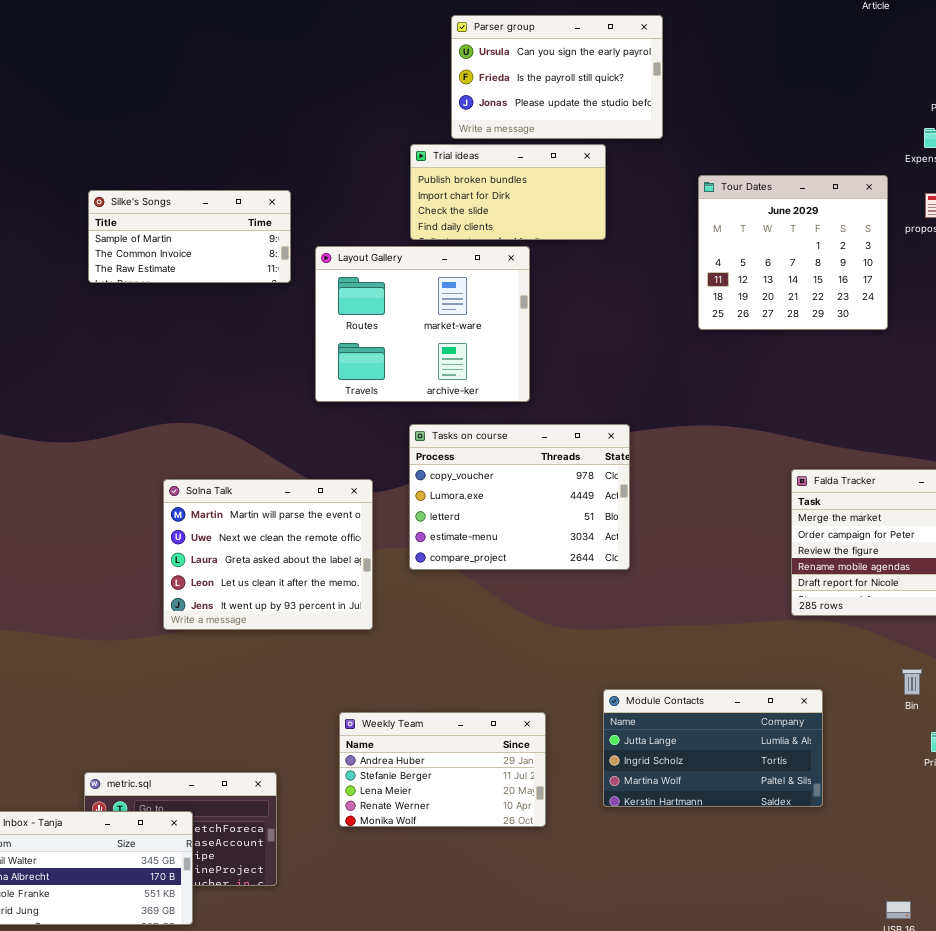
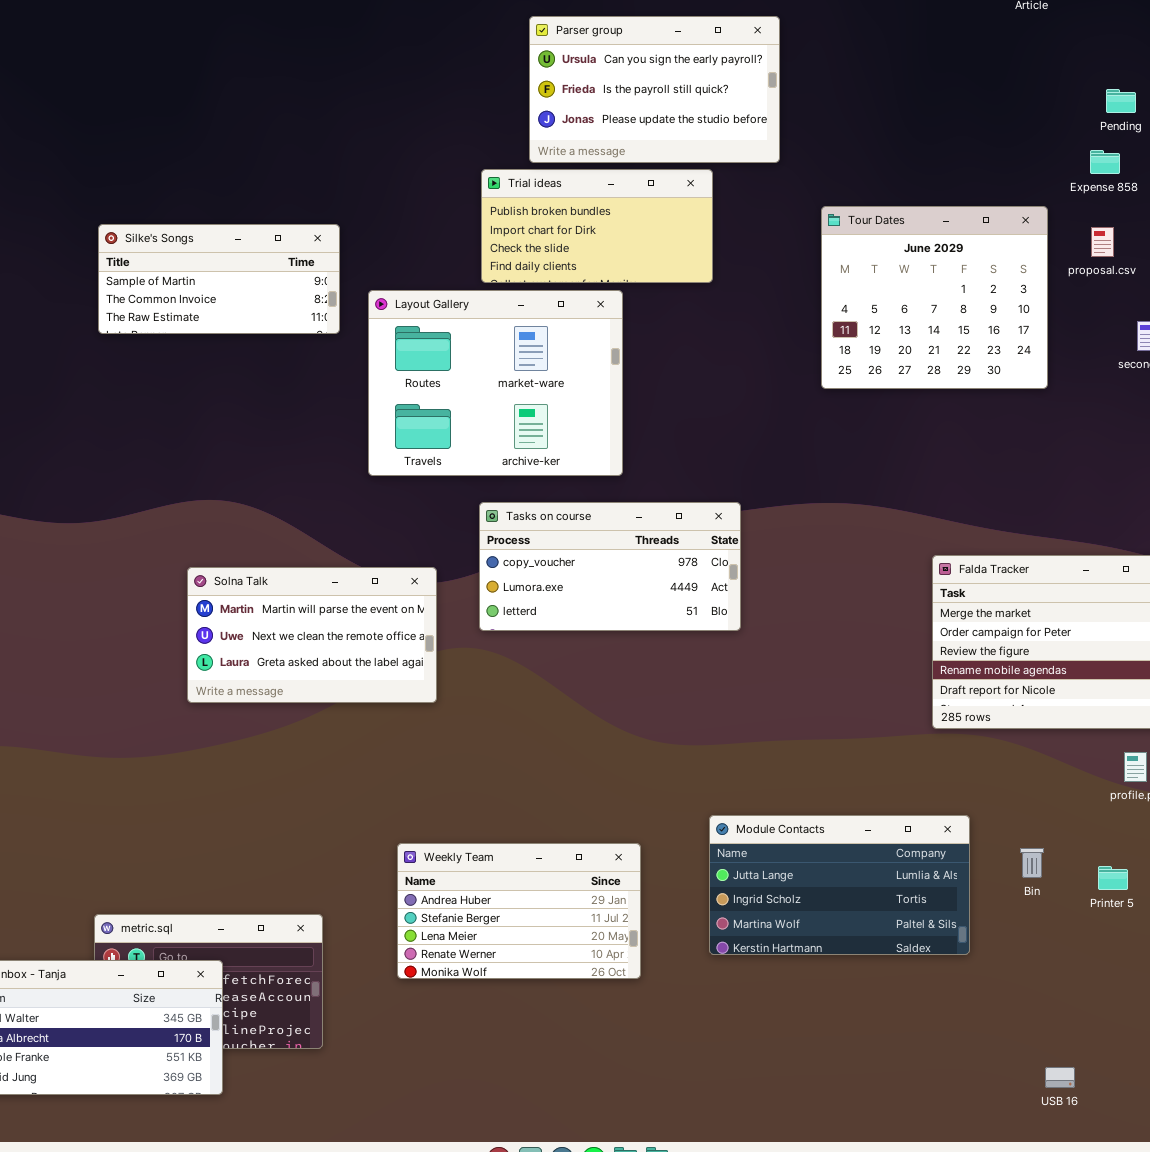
Tasks on course: [409,424,630,570] -> [479,502,741,631], resized
Solna Talk: [163,479,373,630] -> [187,567,437,703], resized
Bin: [902,669,922,695] -> [1020,848,1044,878], moved

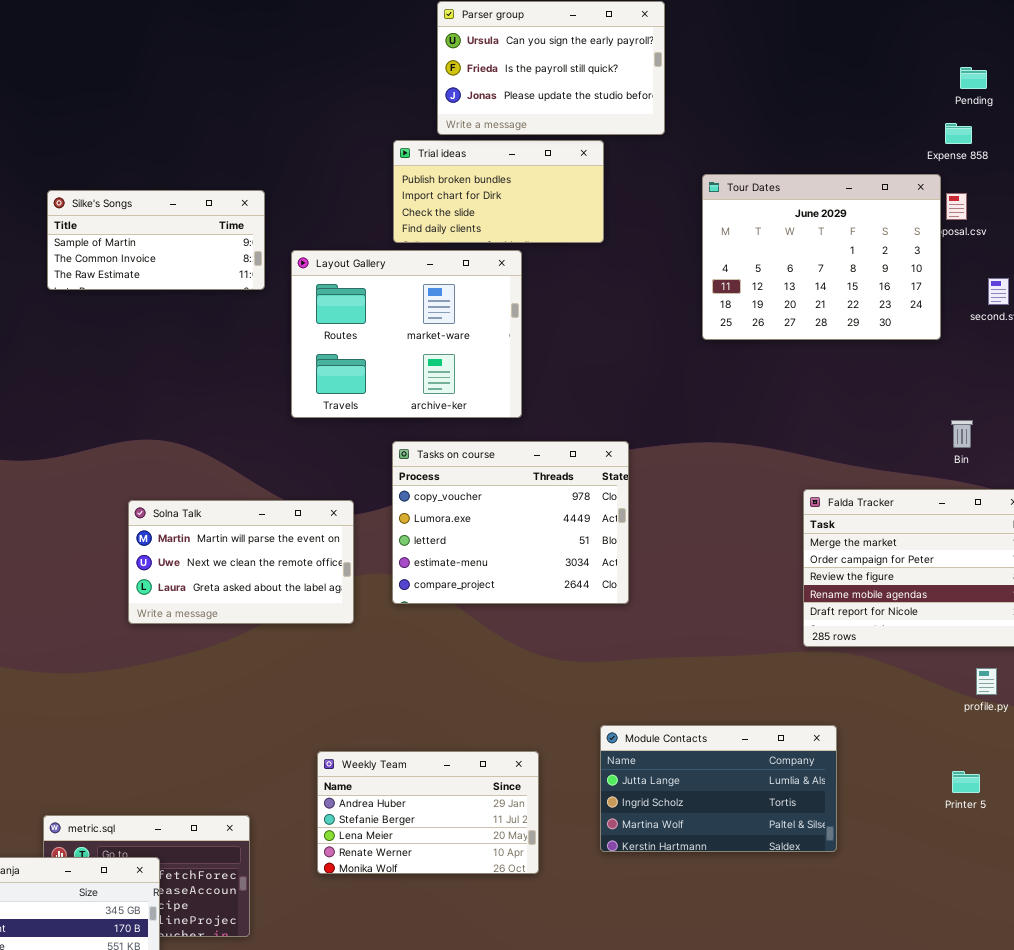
Tour Dates: [821,206,1048,389] -> [702,174,941,340], resized
Tasks on course: [479,502,741,631] -> [392,441,629,604], resized
Bin: [1020,848,1044,878] -> [951,420,973,448], moved

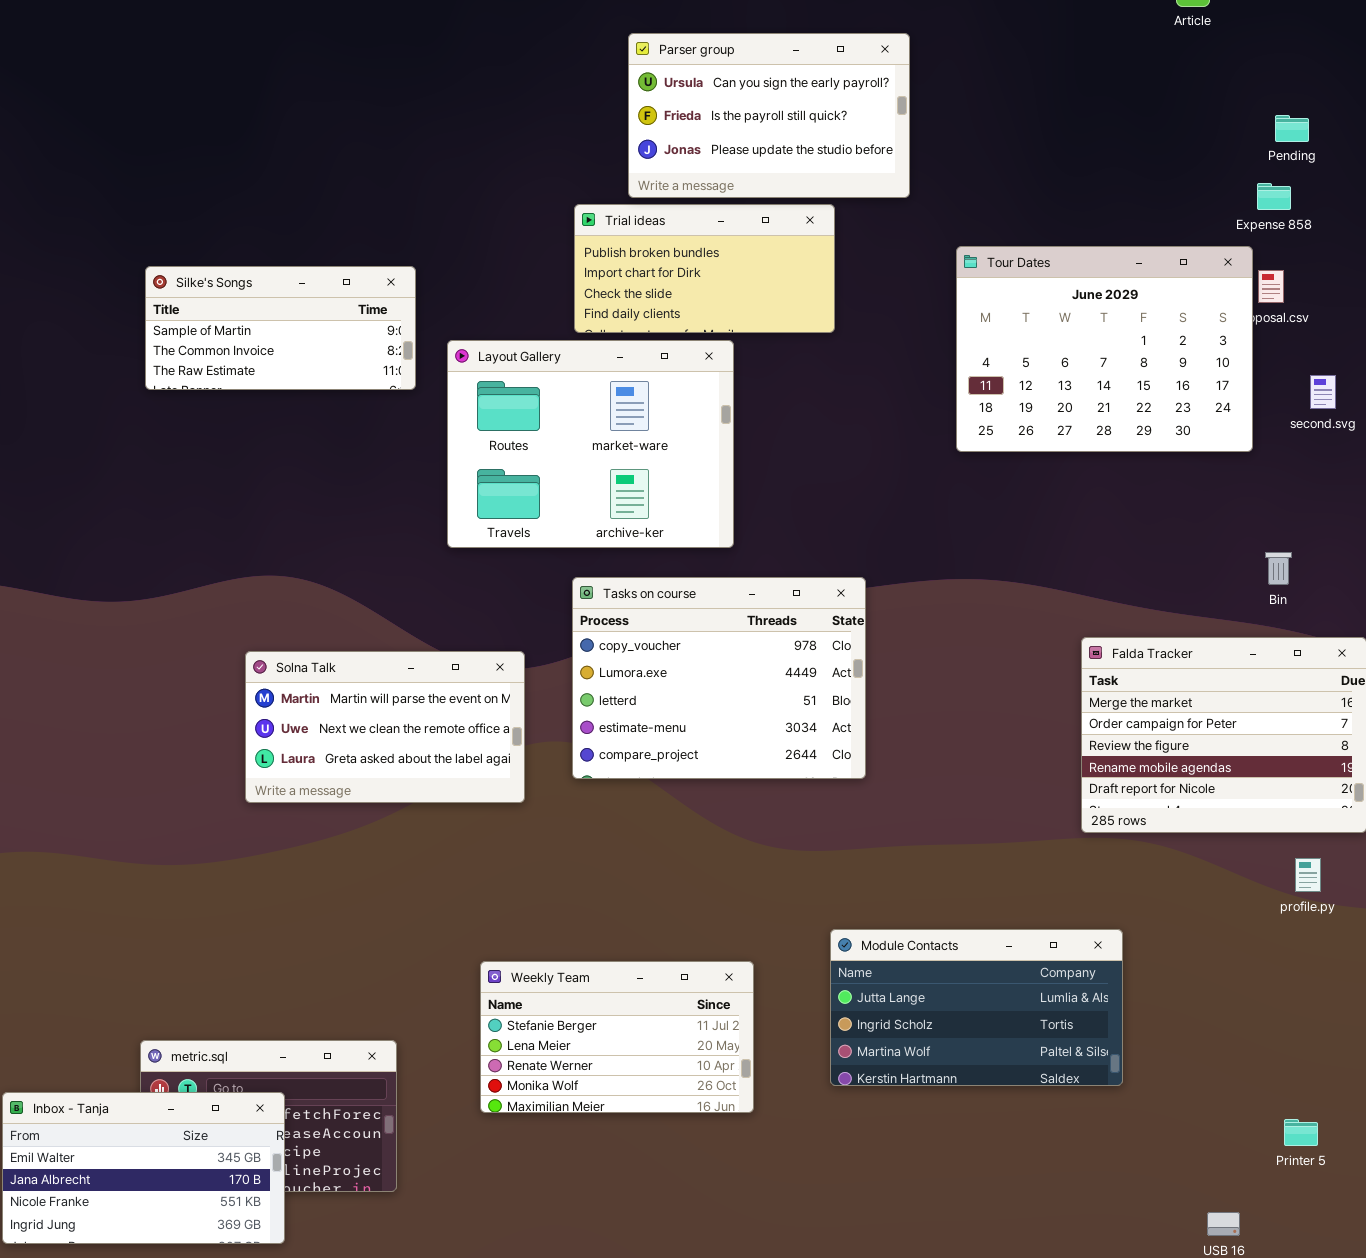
Weekly Team: [317,751,539,874] -> [480,961,754,1113], scrolled down 1 row
Printer 5: [952,771,980,793] -> [1284,1119,1318,1146], moved

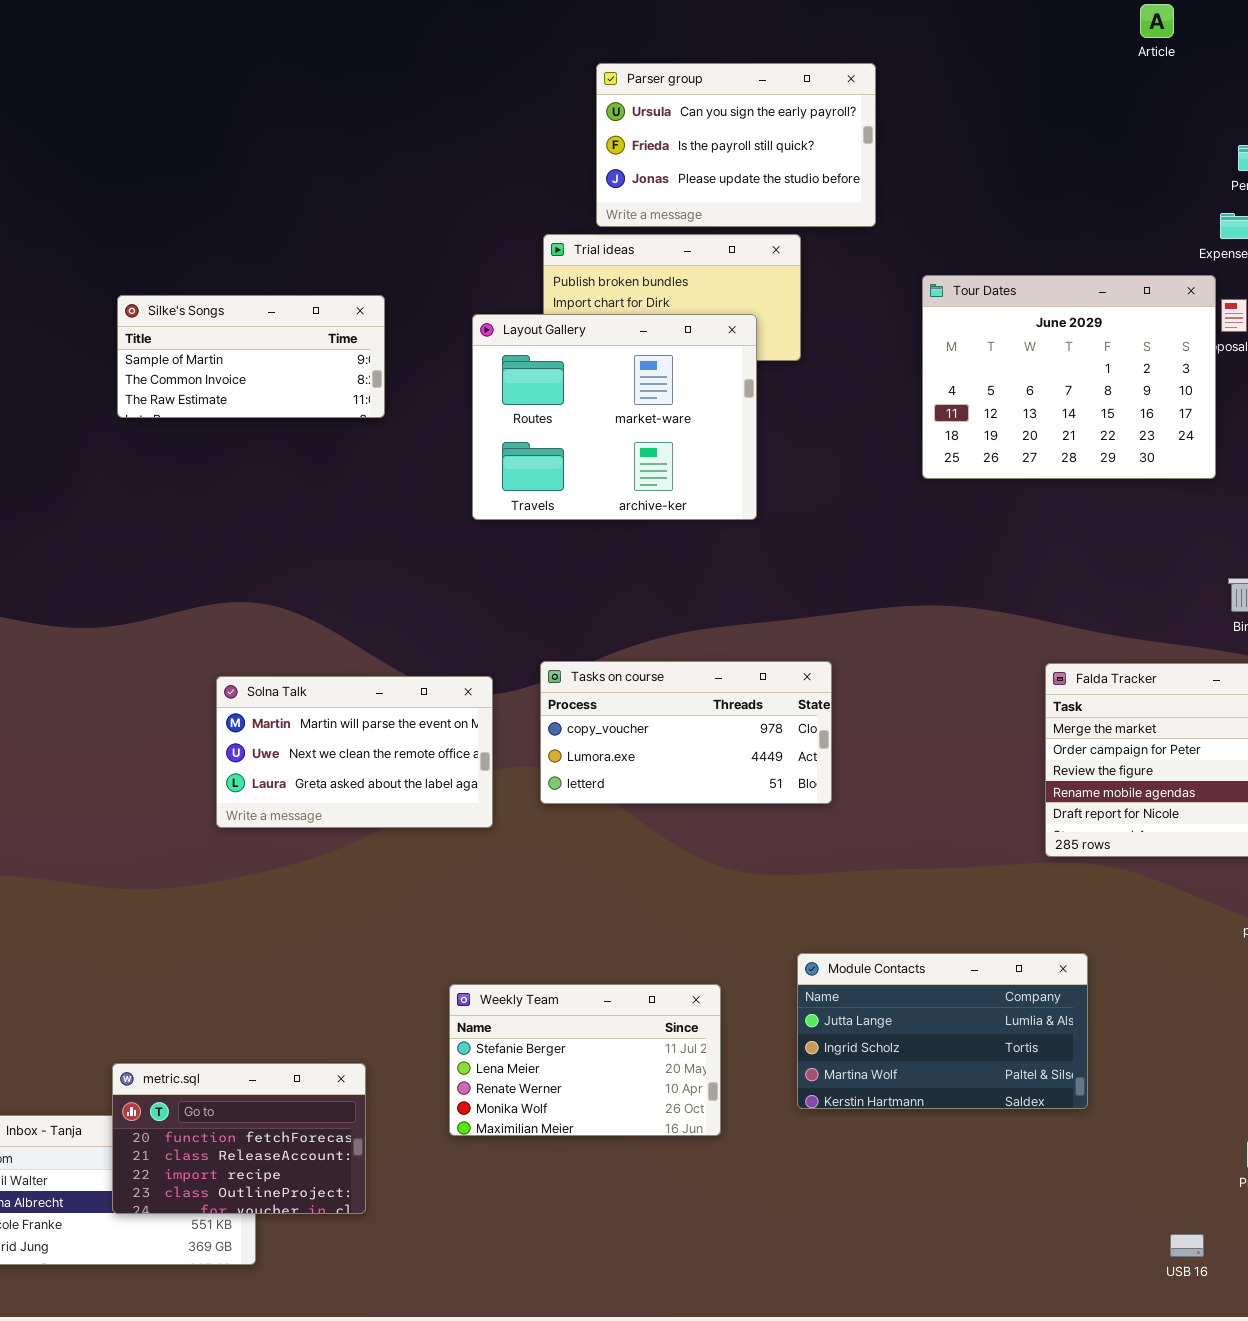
Layout Gallery: [447,340,734,548] -> [472,314,757,520], moved
Tasks on course: [572,577,866,779] -> [540,661,832,804], resized
metric.sql: [140,1040,397,1192] -> [112,1063,366,1214], raised

